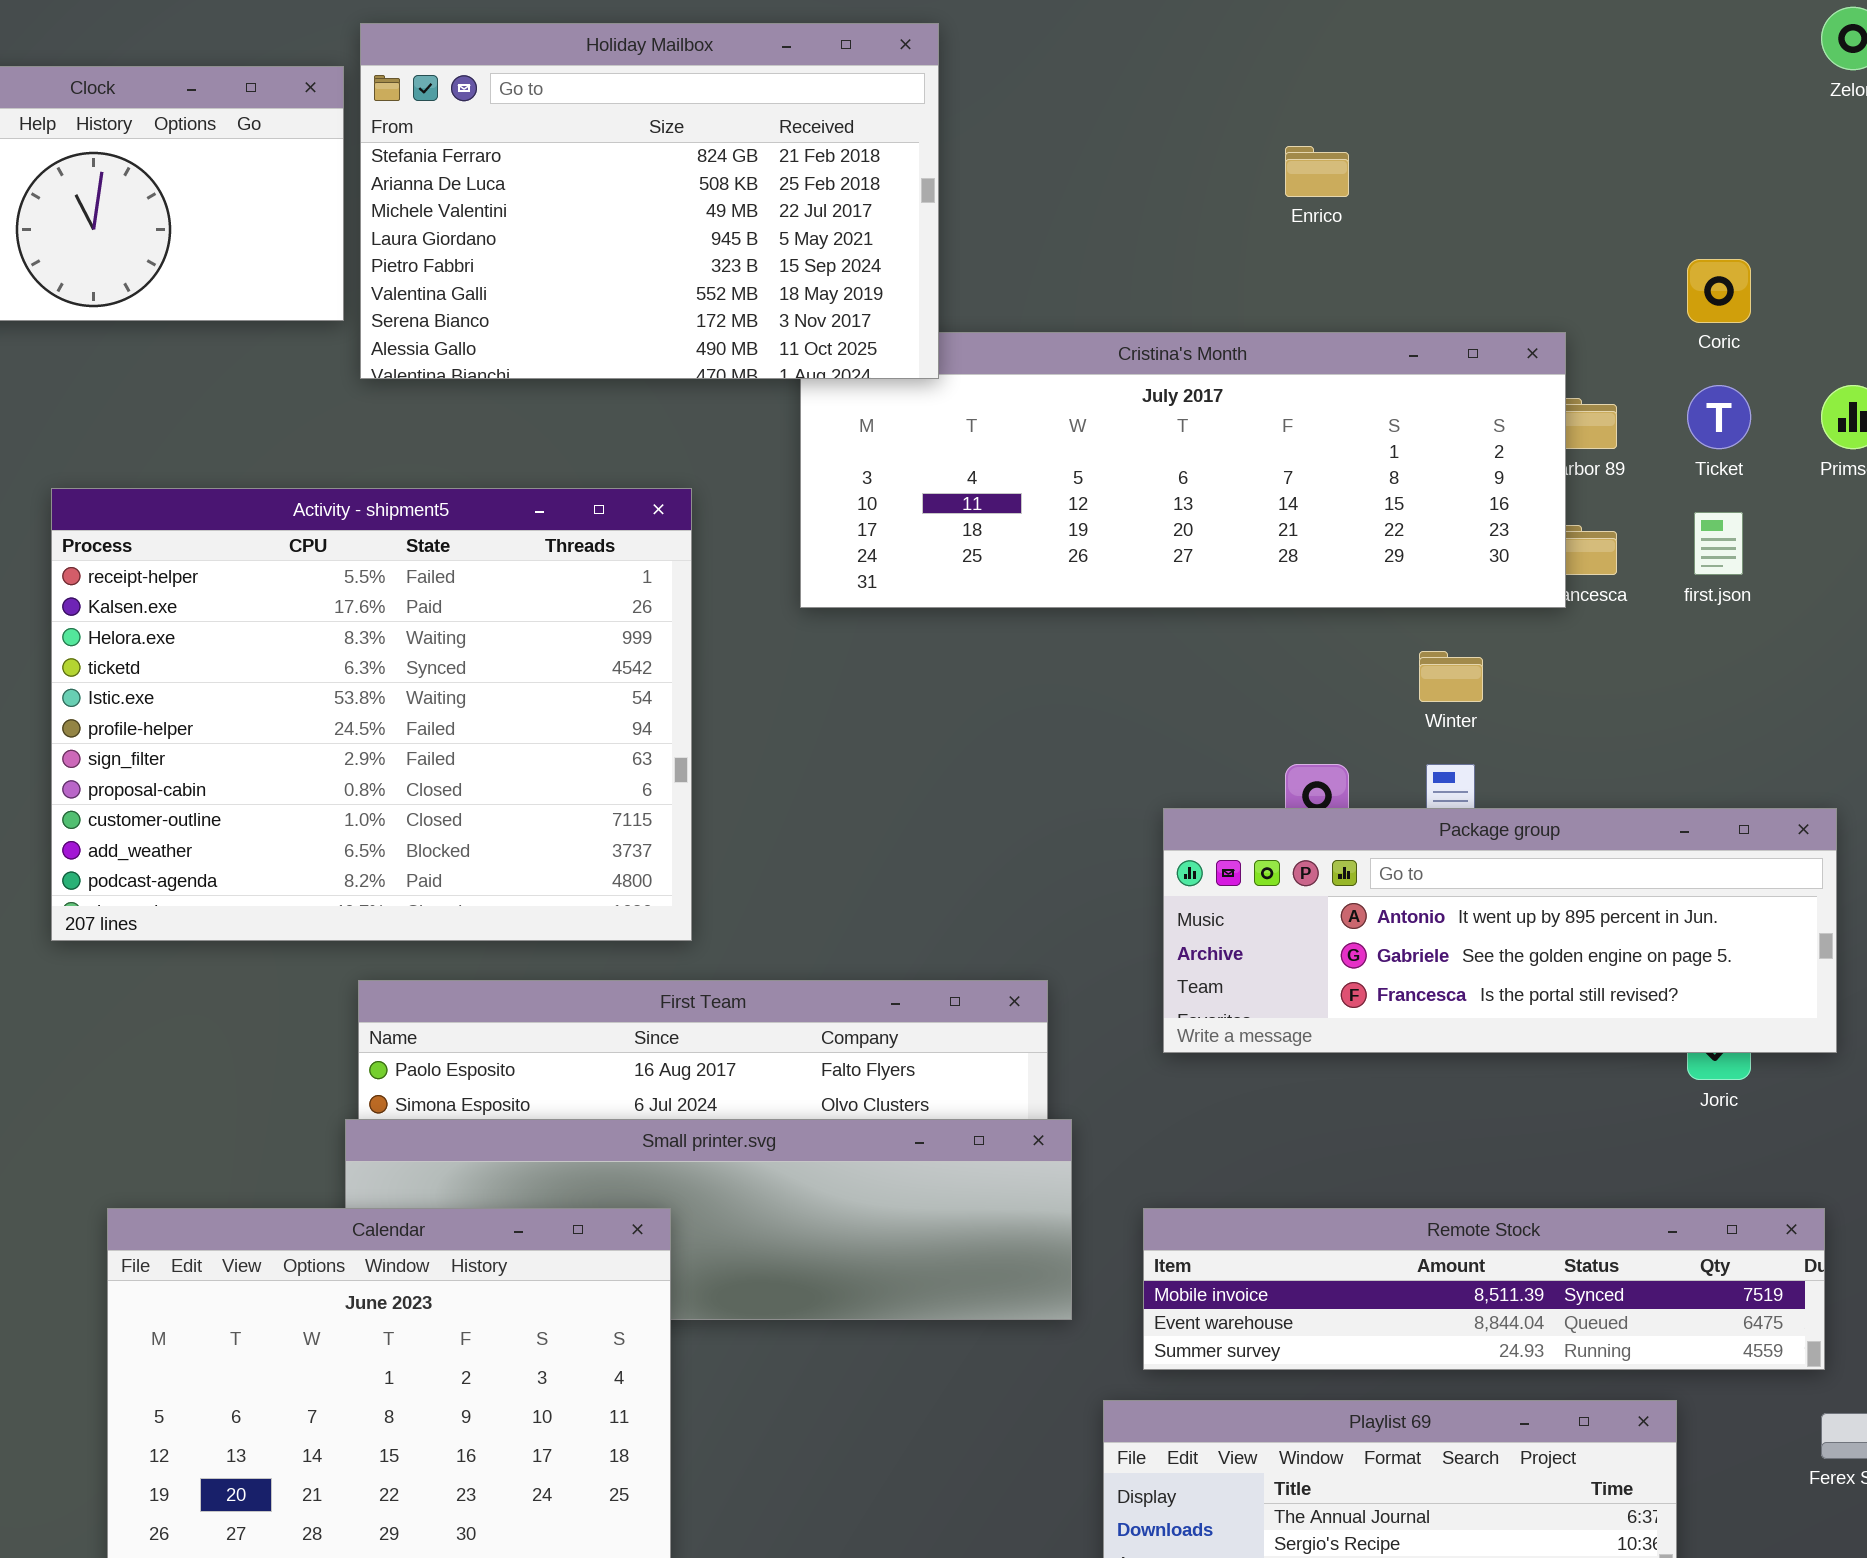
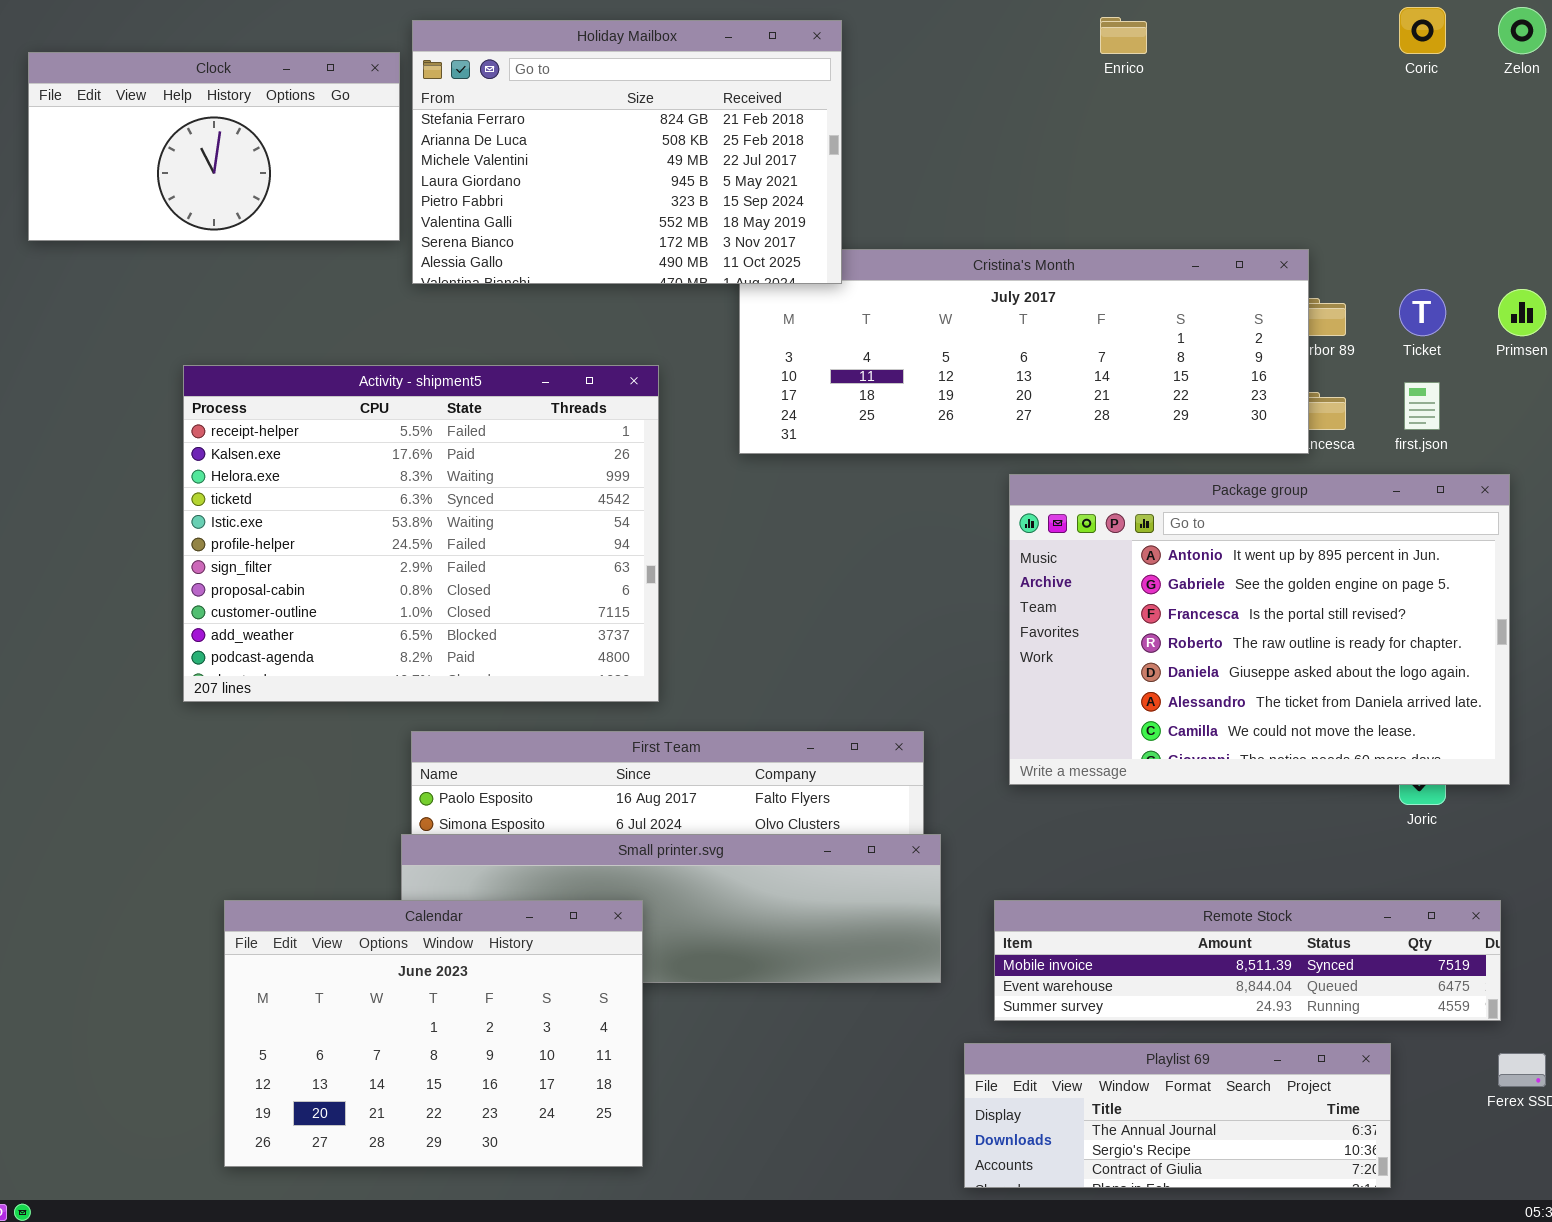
Enrico: [1285,146,1349,197] -> [1100,17,1147,54], moved
Coric: [1687,259,1751,323] -> [1399,7,1446,54], moved
Package group: [1163,808,1837,1053] -> [1009,474,1510,785], resized

